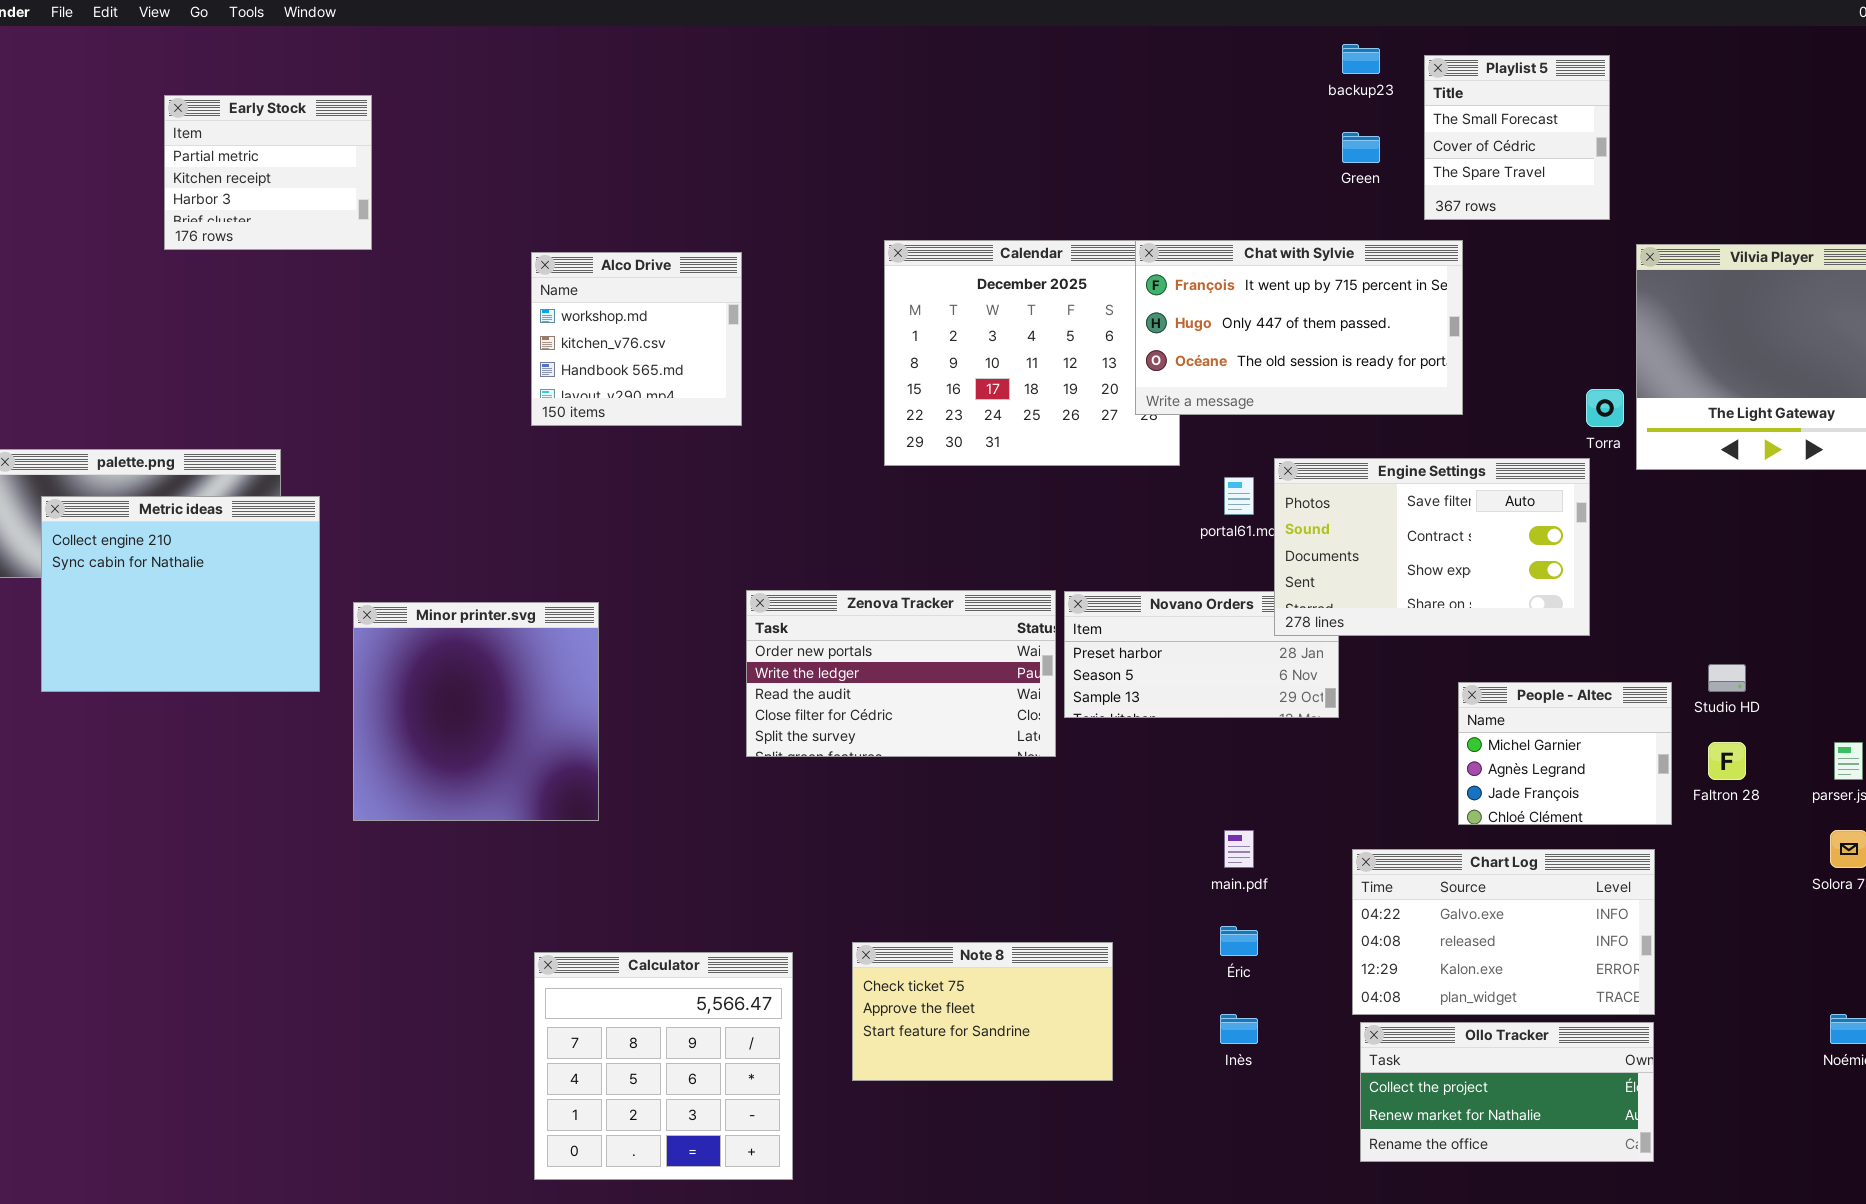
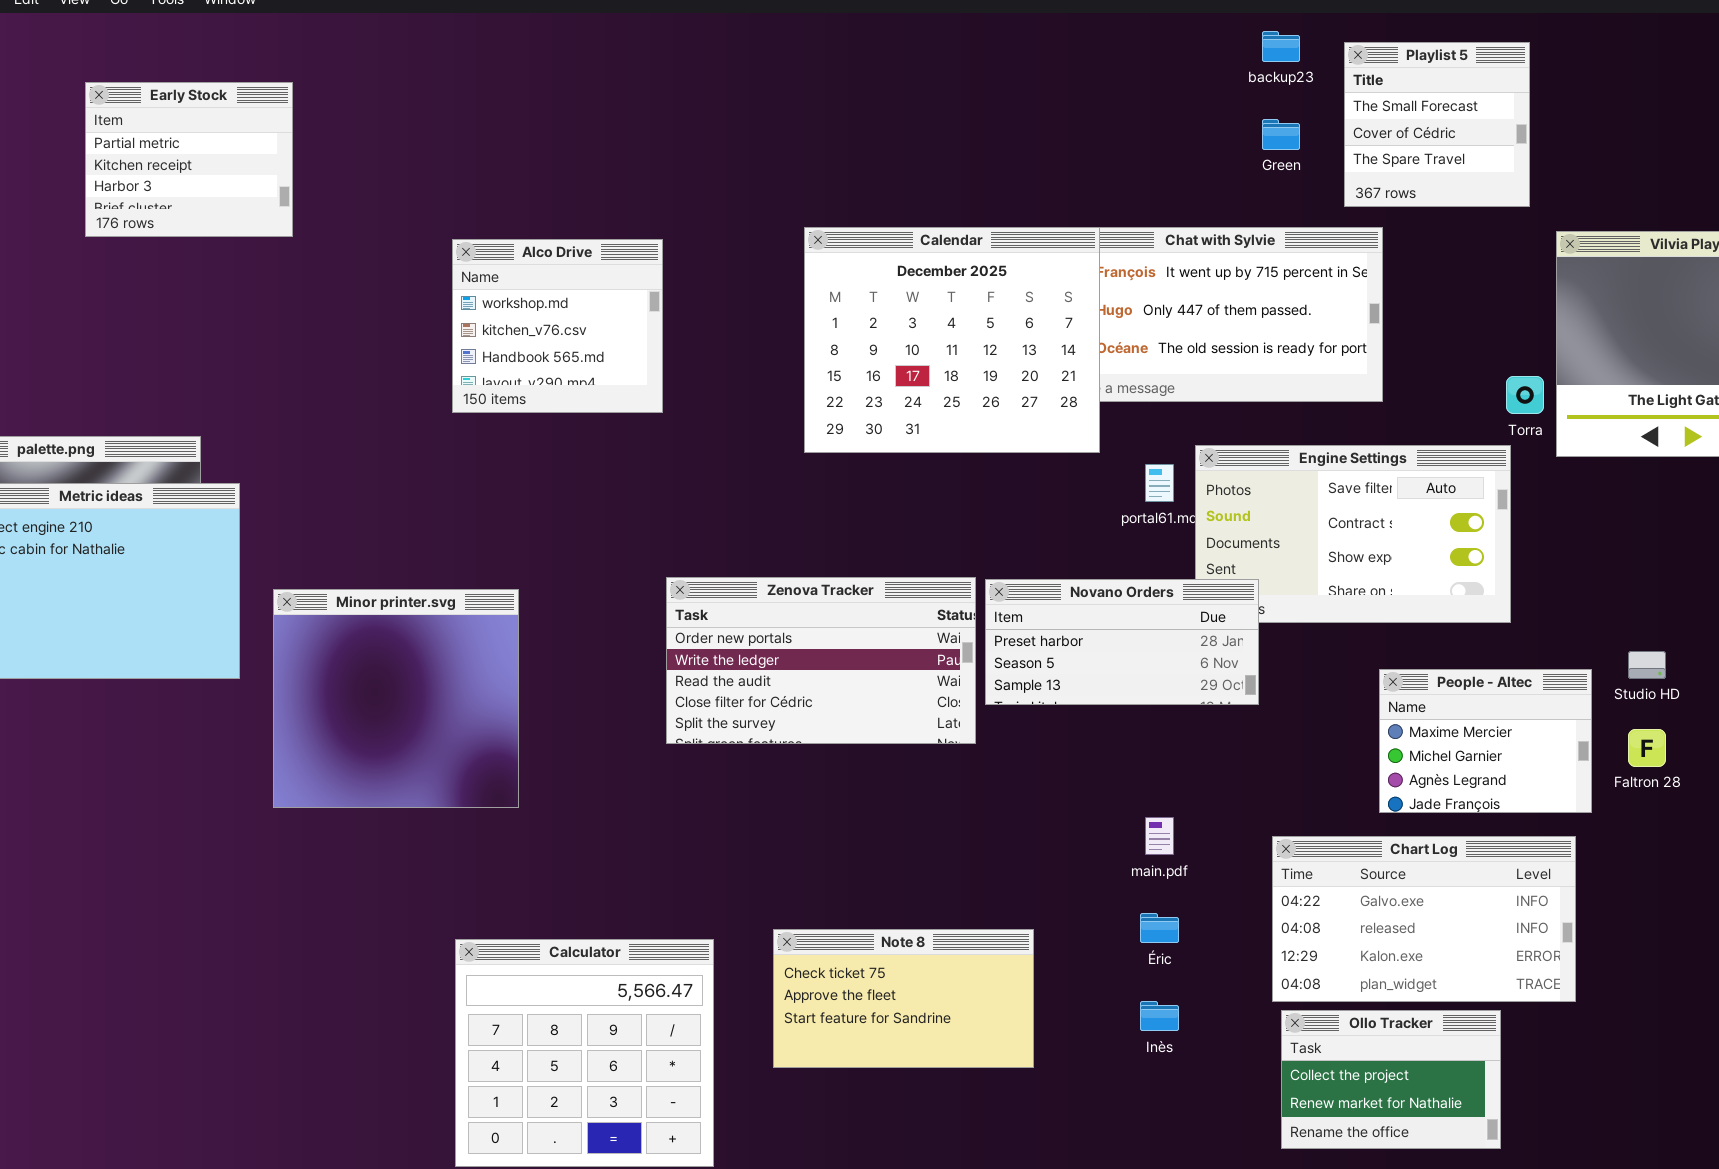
Calendar: [884,240,1180,466] -> [804,227,1100,453], raised
Novano Orders: [1064,591,1339,718] -> [985,579,1259,705], raised
People - Altec: [1458,682,1672,825] -> [1379,669,1592,813], scrolled up 1 row
Ollo Tracker: [1360,1022,1654,1162] -> [1281,1010,1501,1149], resized

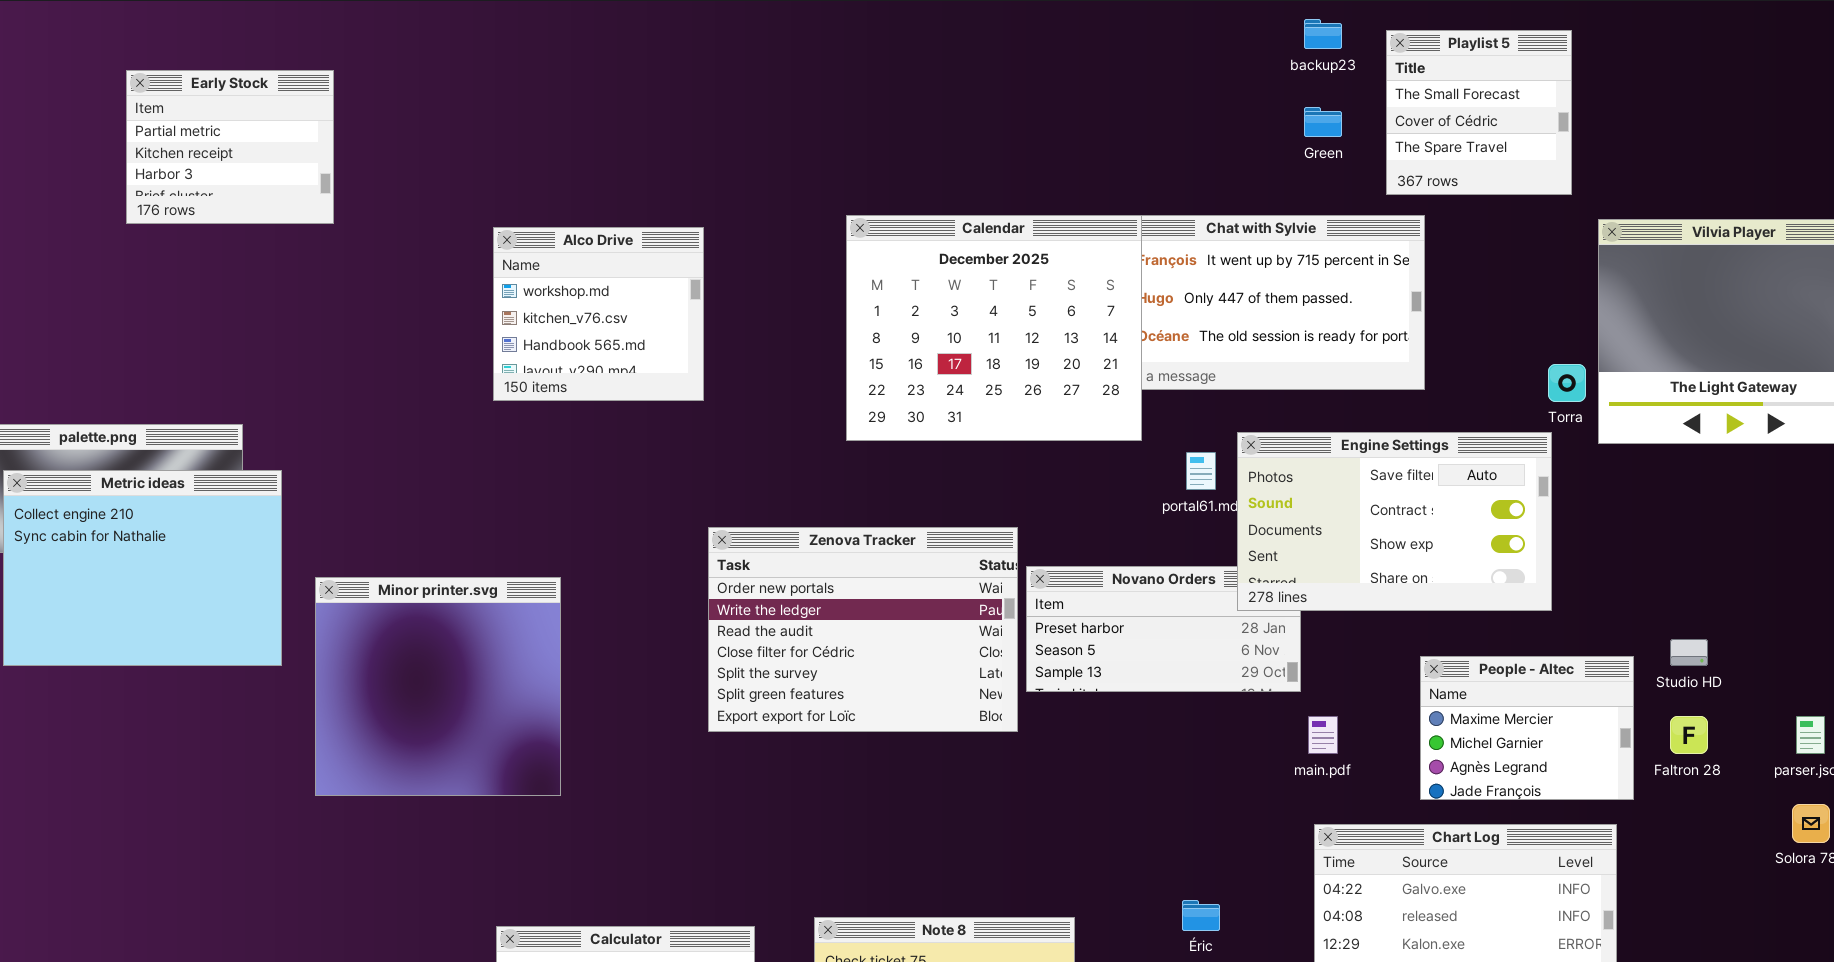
Engine Settings: [1195,445,1511,623] -> [1237,432,1552,611], raised
Zenova Tracker: [666,577,976,744] -> [708,527,1018,732], resized
main.pdf: [1145,817,1174,855] -> [1308,716,1338,754], moved

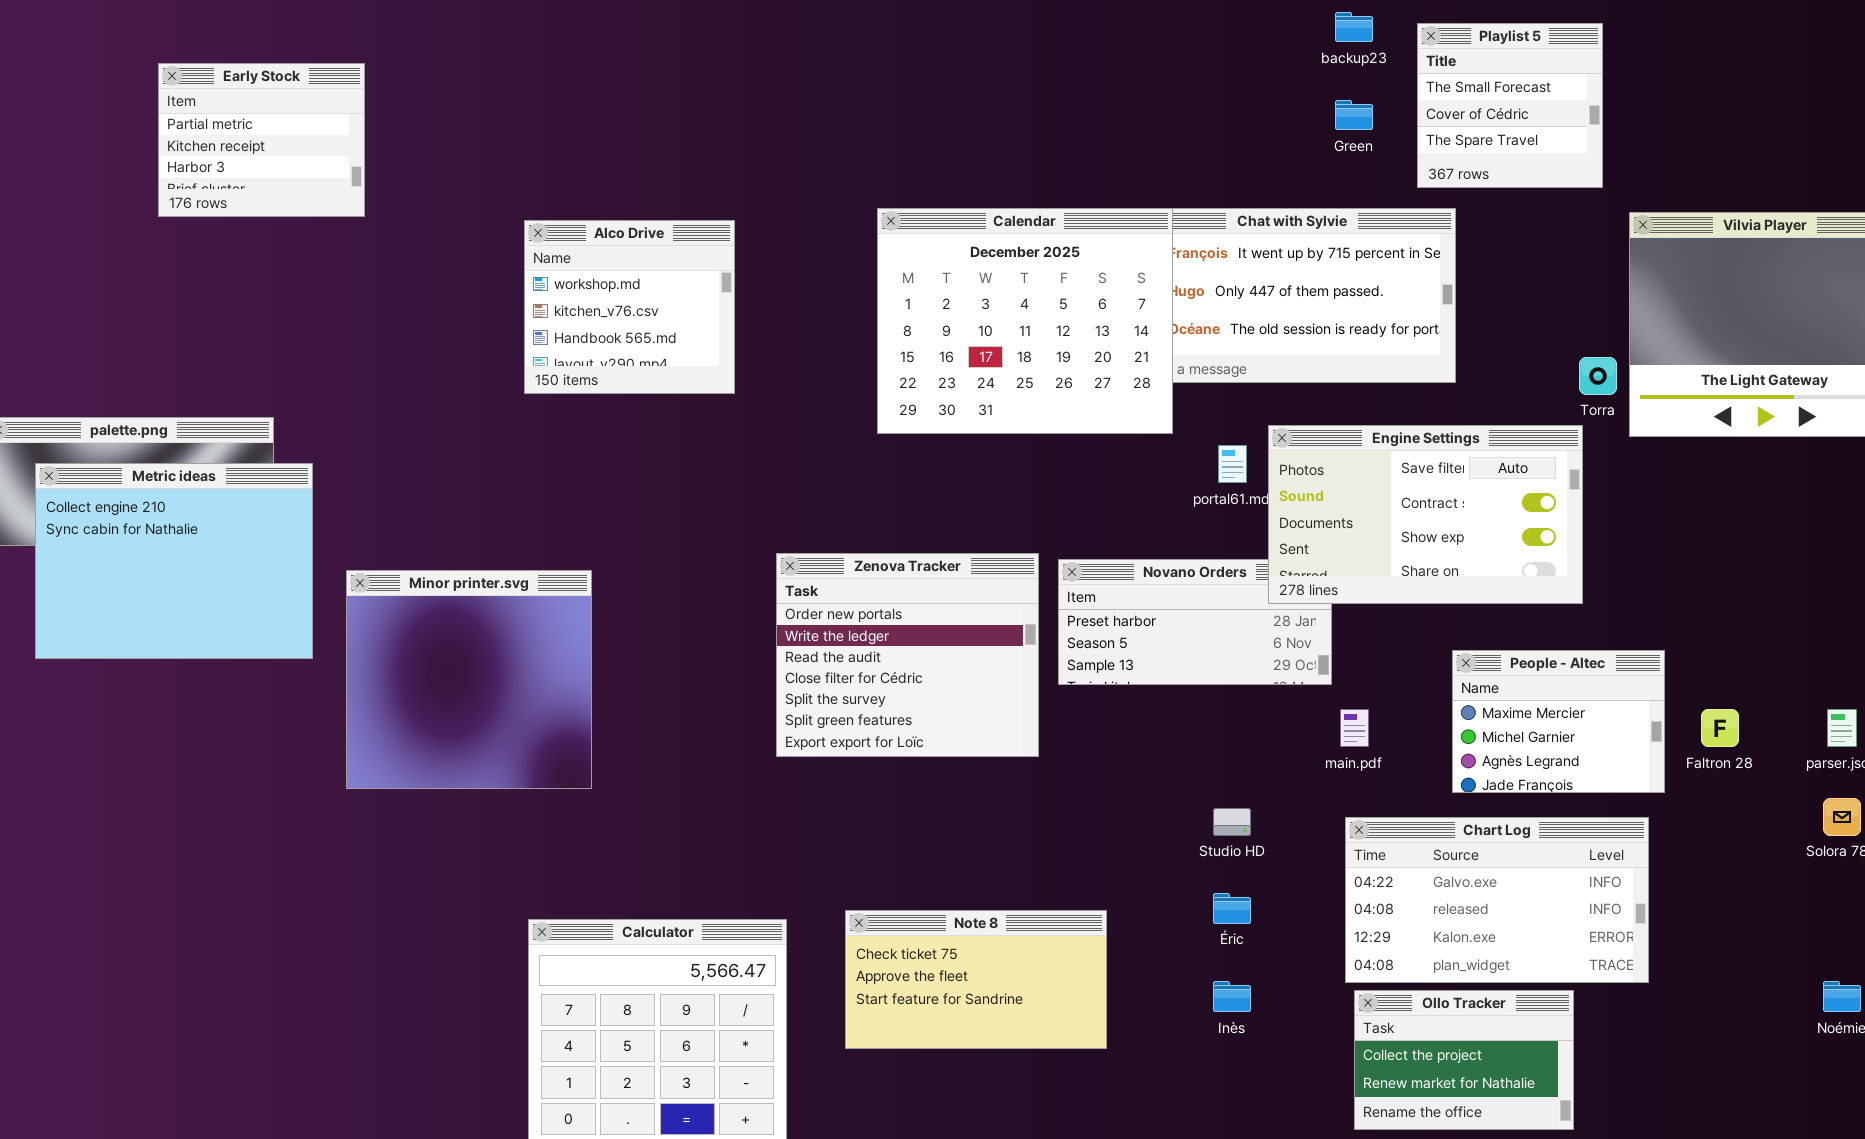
Zenova Tracker: [708,527,1018,732] -> [776,553,1039,757], moved, resized
Studio HD: [1670,639,1708,666] -> [1213,808,1251,836], moved

